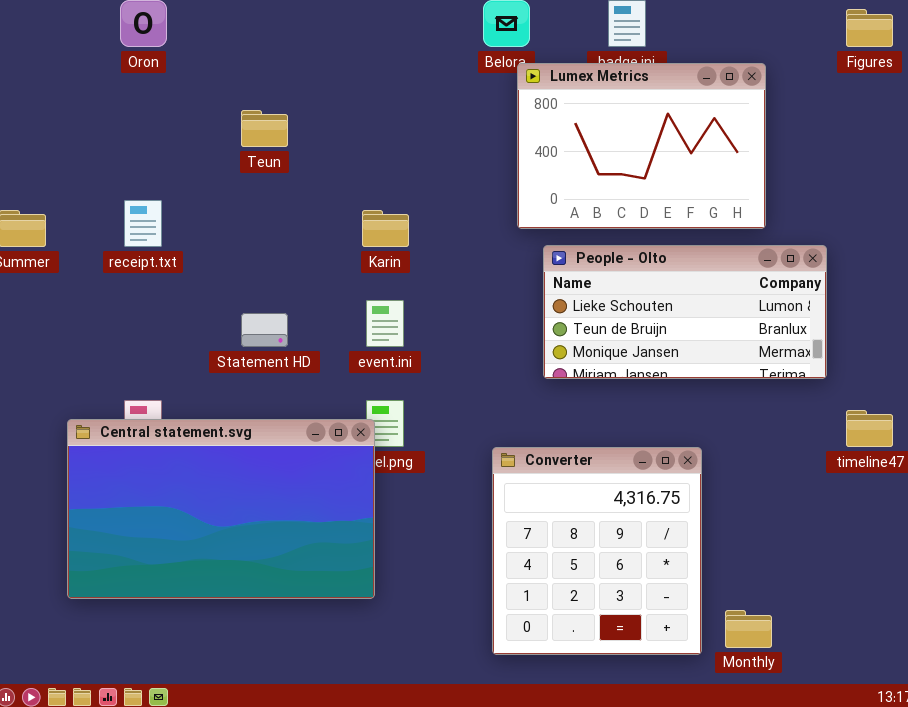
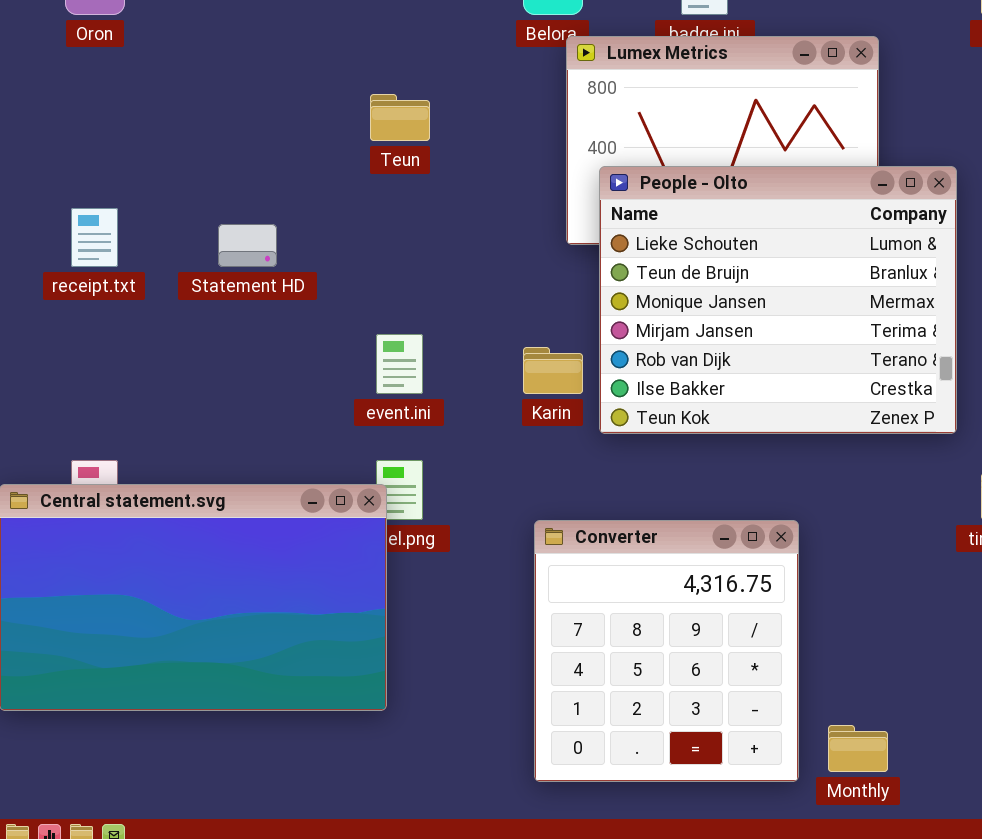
Teun: [241,110,288,147] -> [370,94,430,141], moved
Karin: [362,210,409,247] -> [523,347,583,394], moved
People - Olto: [543,245,827,379] -> [599,166,957,434], resized
Statement HD: [241,313,288,347] -> [218,224,277,267], moved

